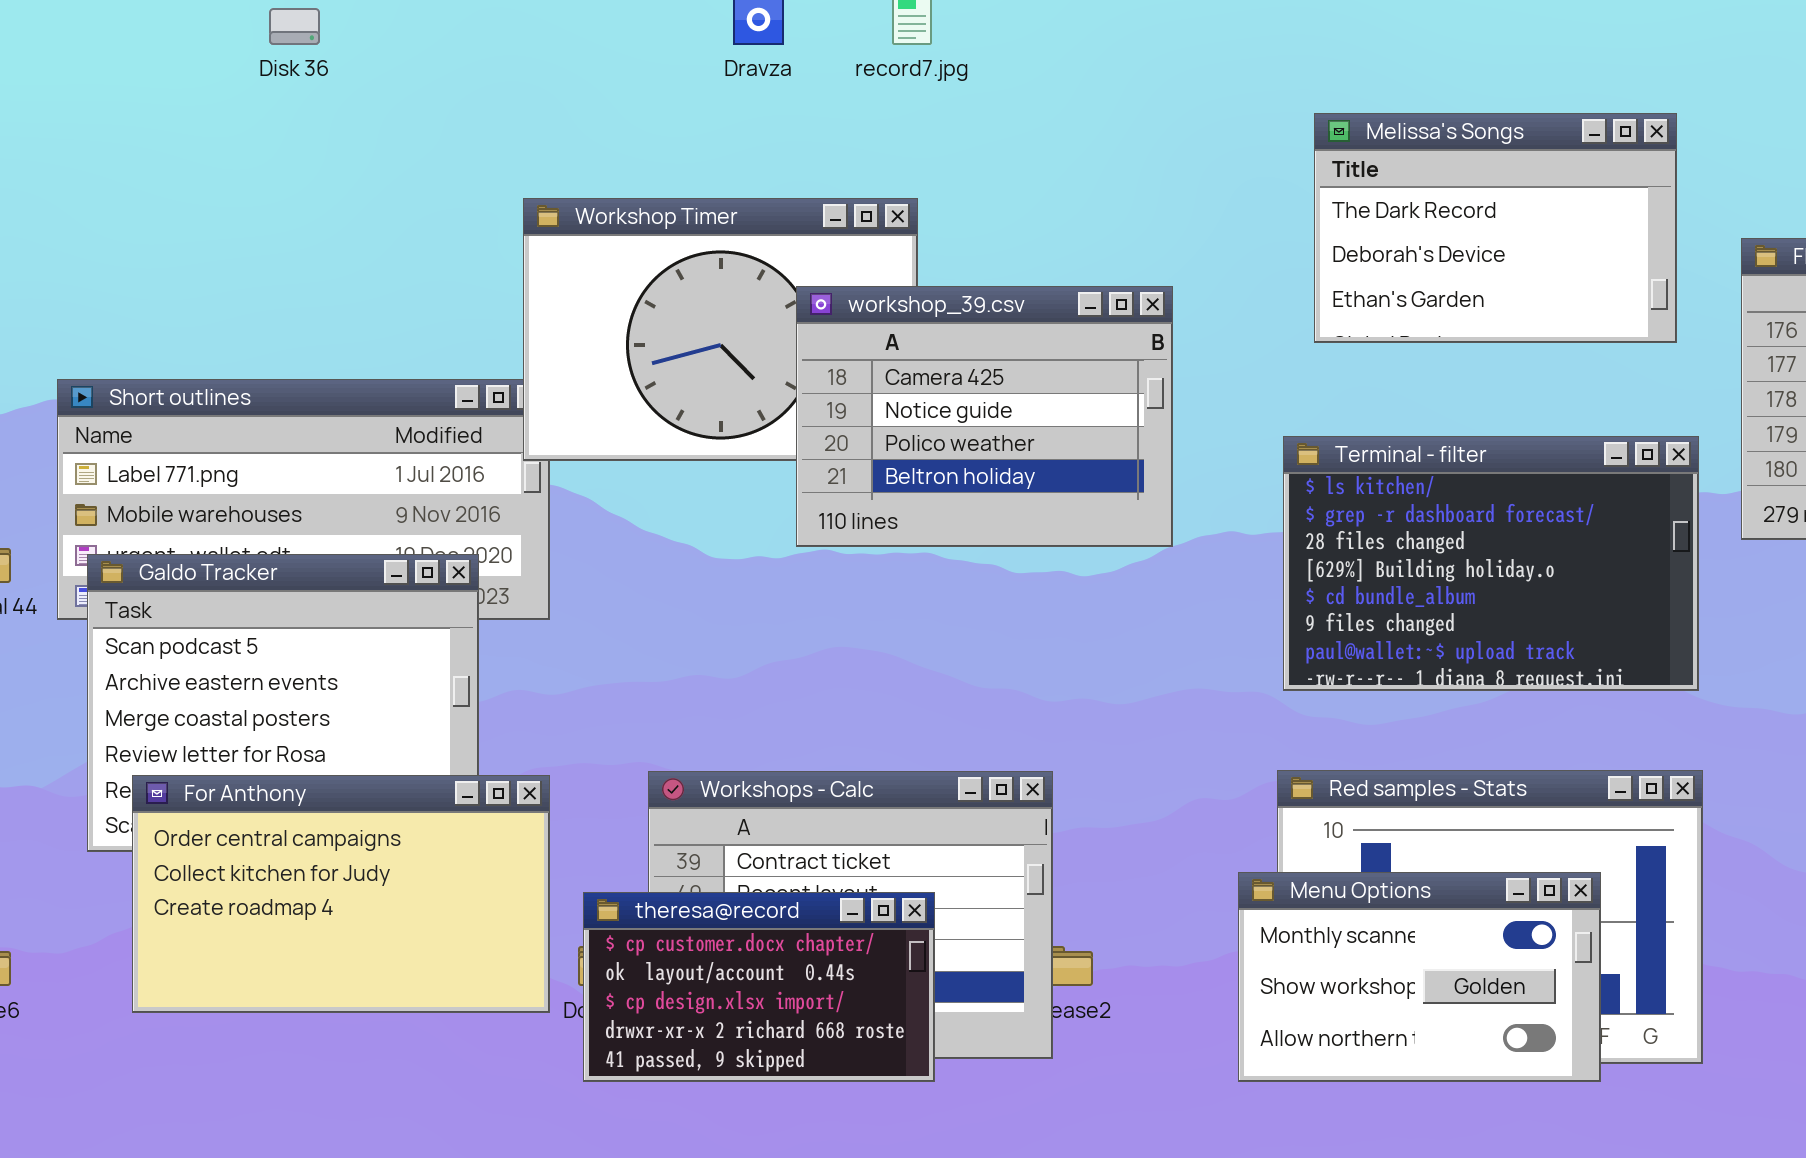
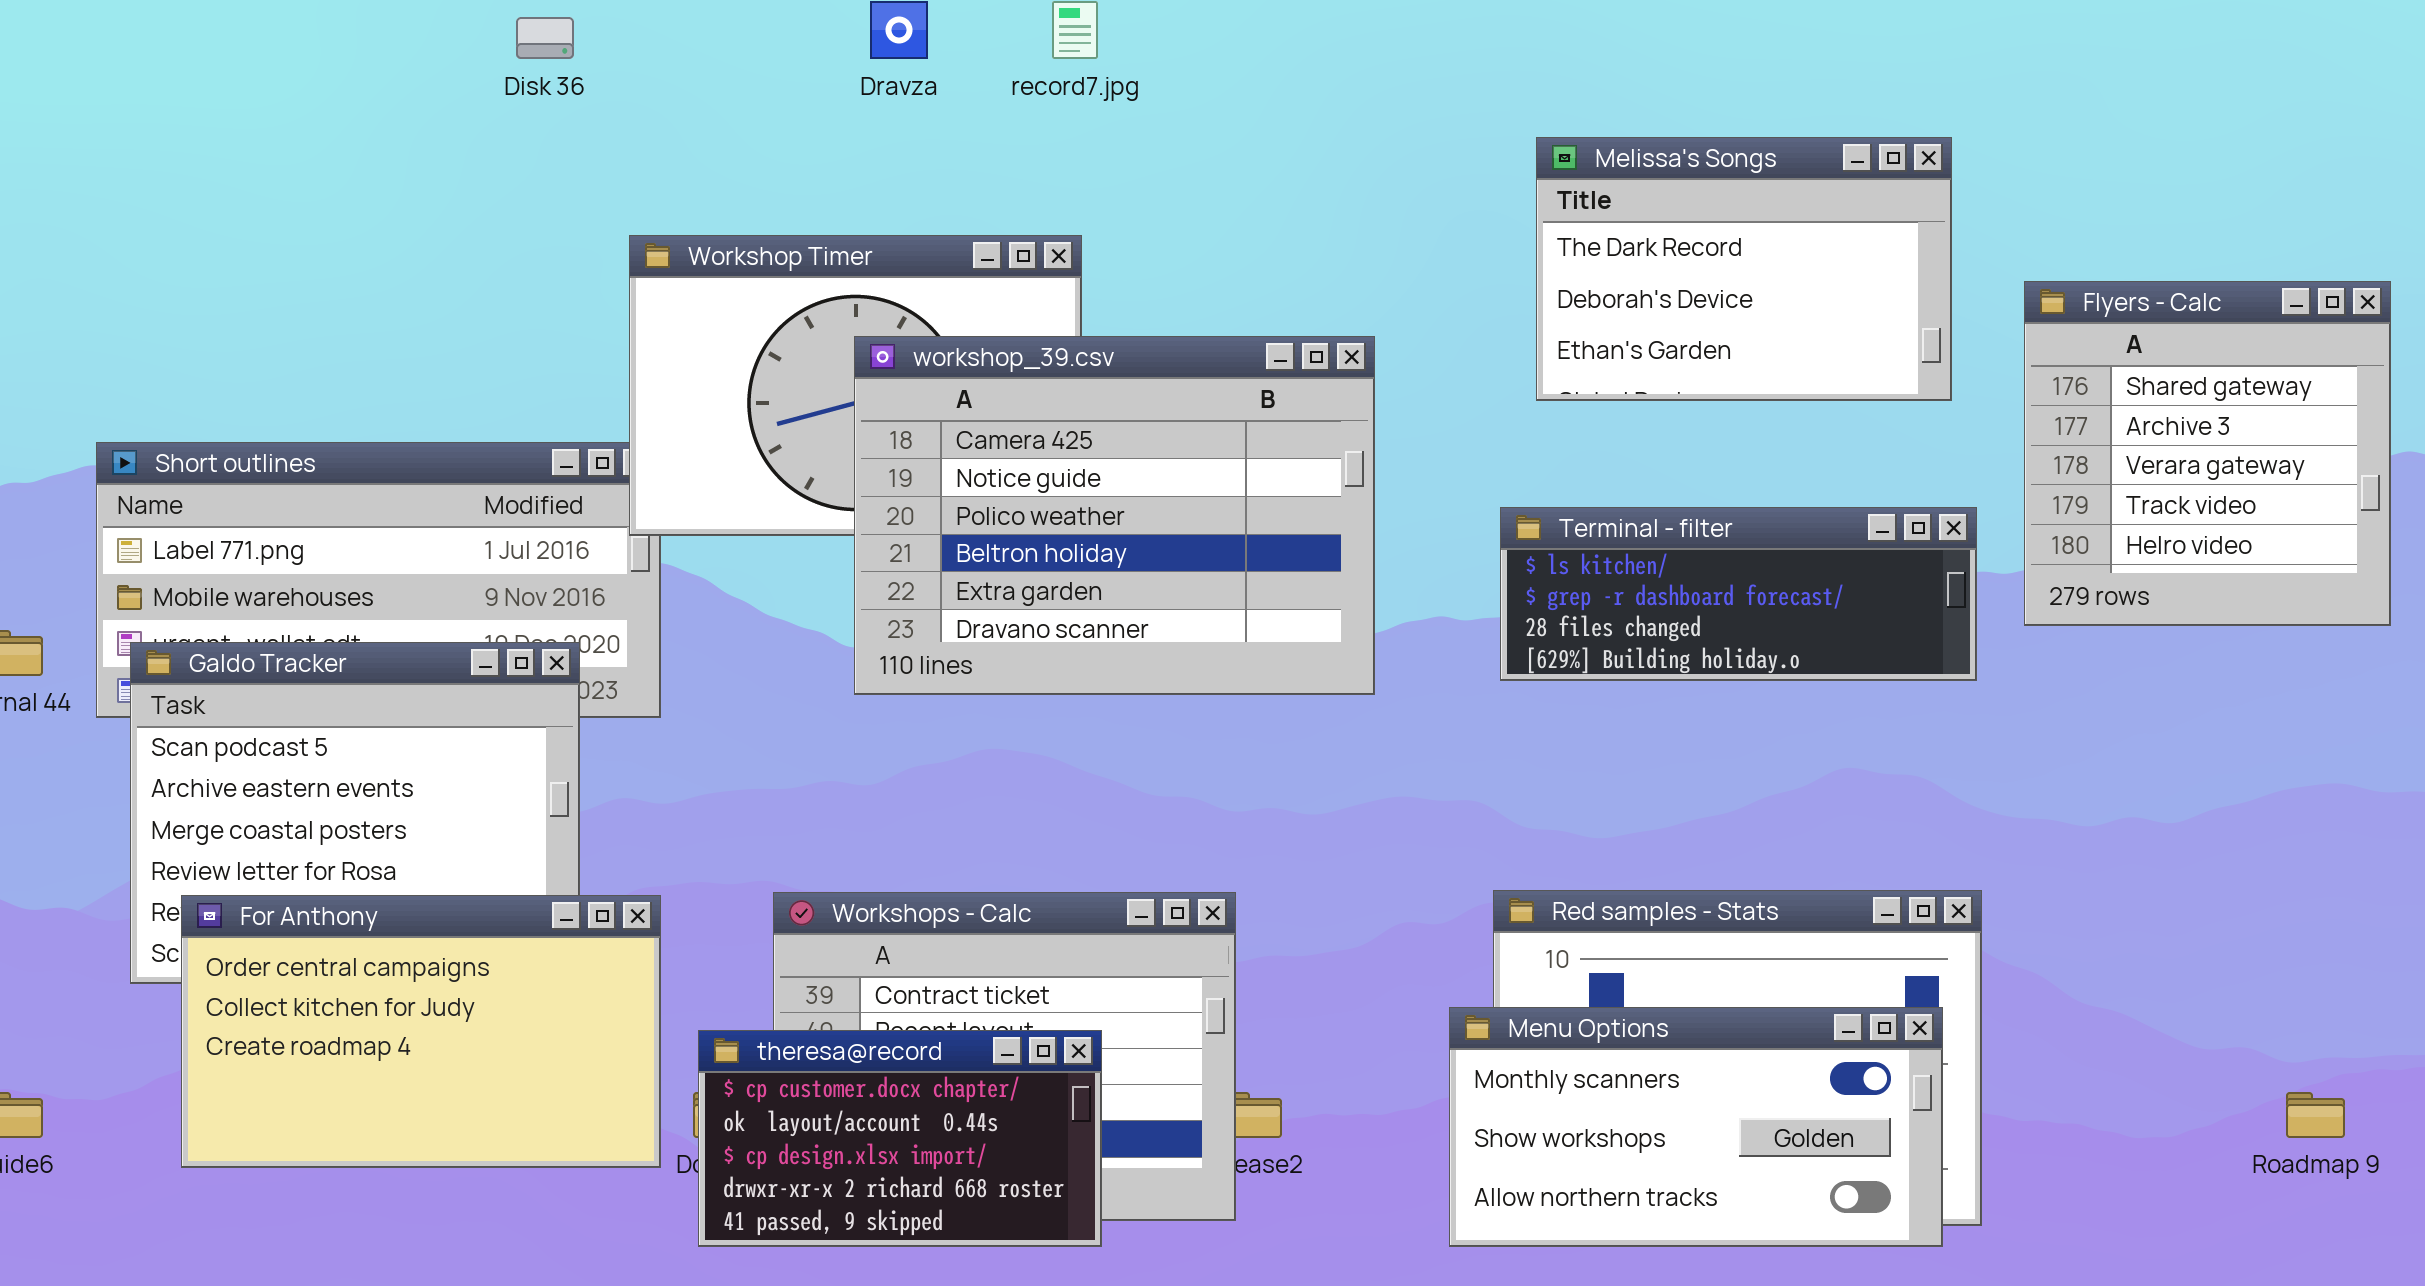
Disk 36: [269,8,320,45] -> [516,17,574,59], moved
workshop_39.csv: [796,286,1173,547] -> [854,336,1375,695], resized
Terminal - filter: [1283,436,1699,691] -> [1500,507,1977,681], resized
Menu Options: [1238,872,1601,1082] -> [1449,1007,1943,1247], resized

